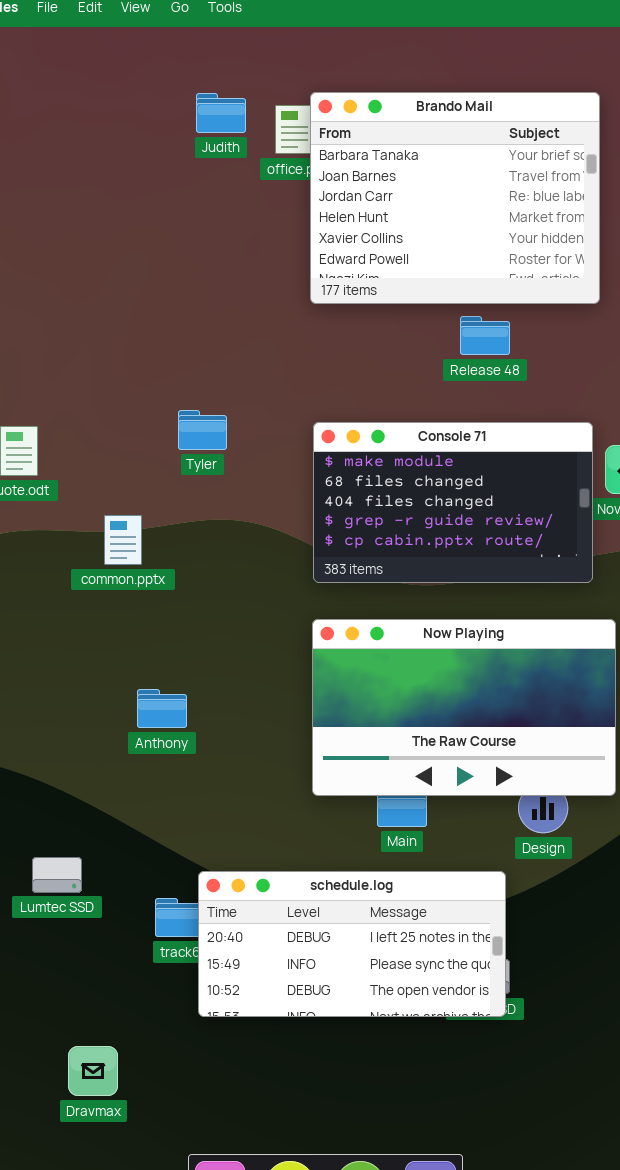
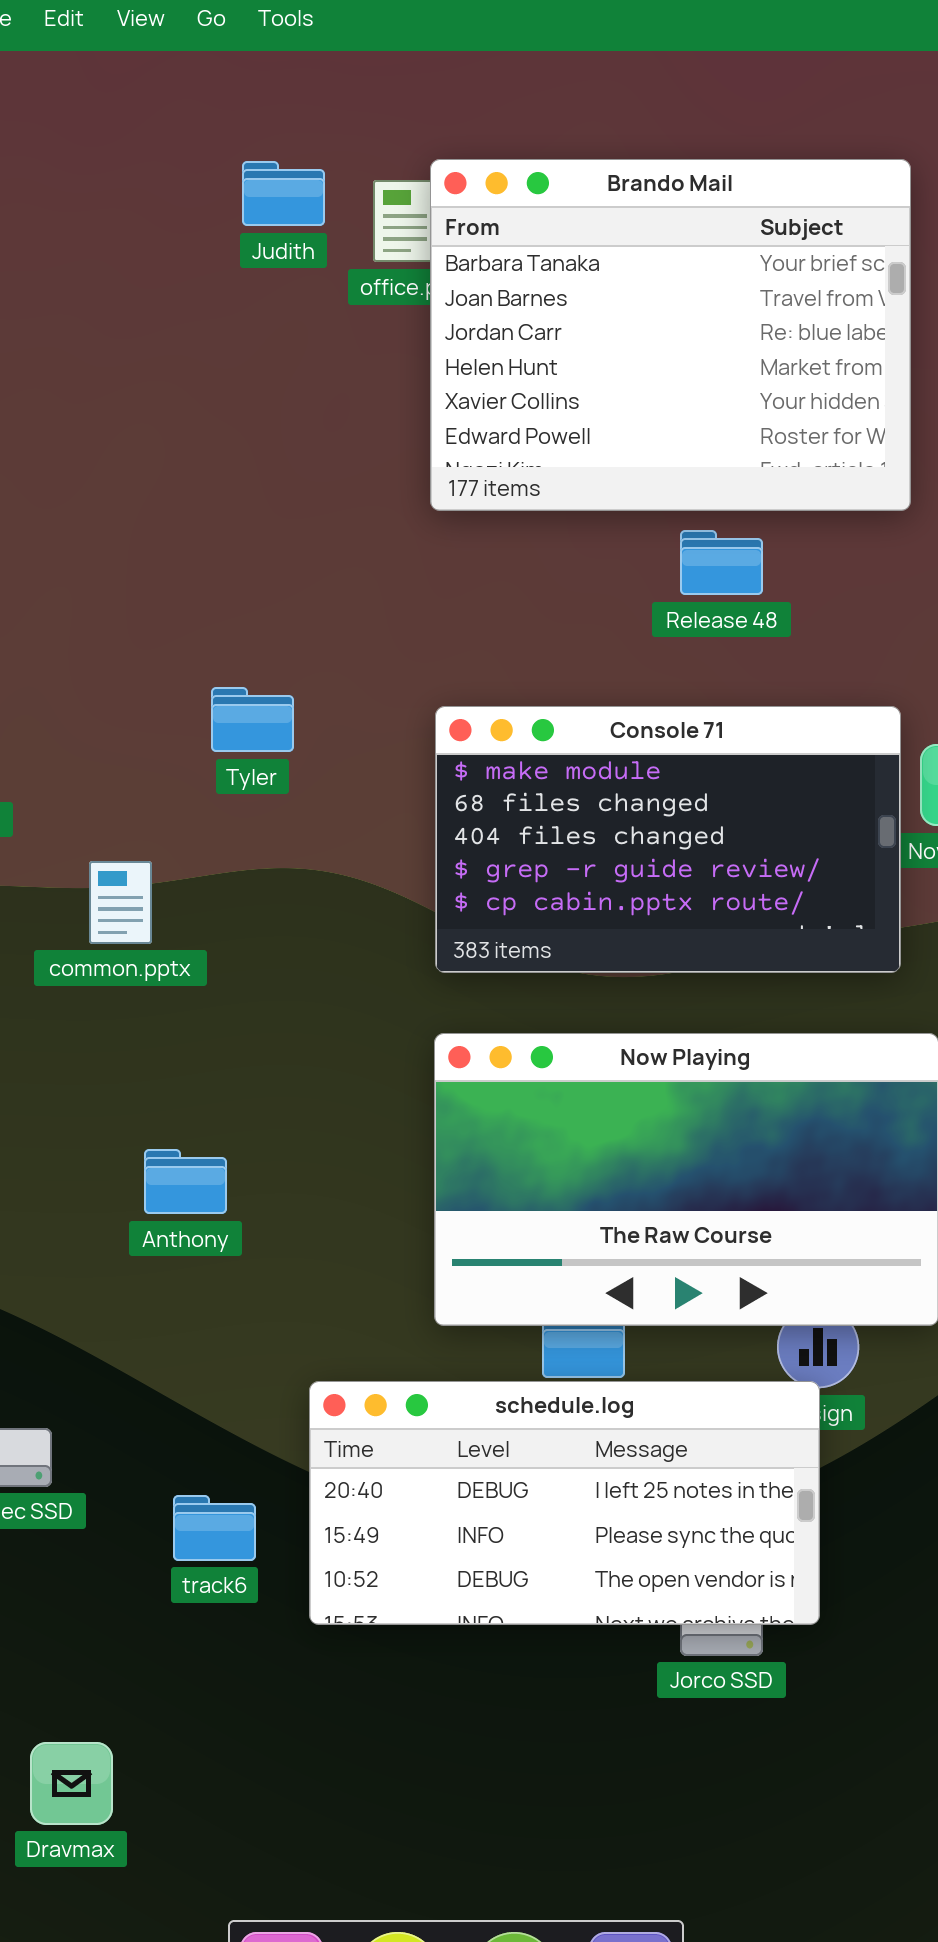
schedule.log: [198,871,506,1017] -> [309,1381,820,1625], moved

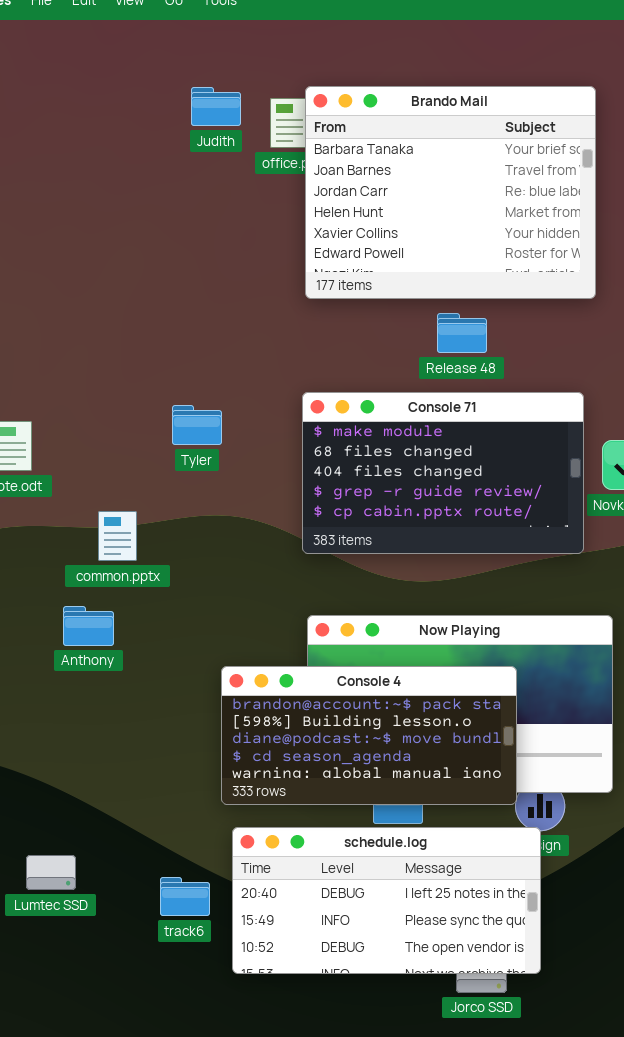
Release 48: [680,530,763,595] -> [437,313,487,353], moved
Console 71: [435,706,901,973] -> [302,392,584,554], moved
Console 4: none -> [221,666,517,805], opened
Anthony: [144,1149,227,1214] -> [63,606,114,646], moved
track6: [173,1495,256,1561] -> [160,877,210,916], moved

